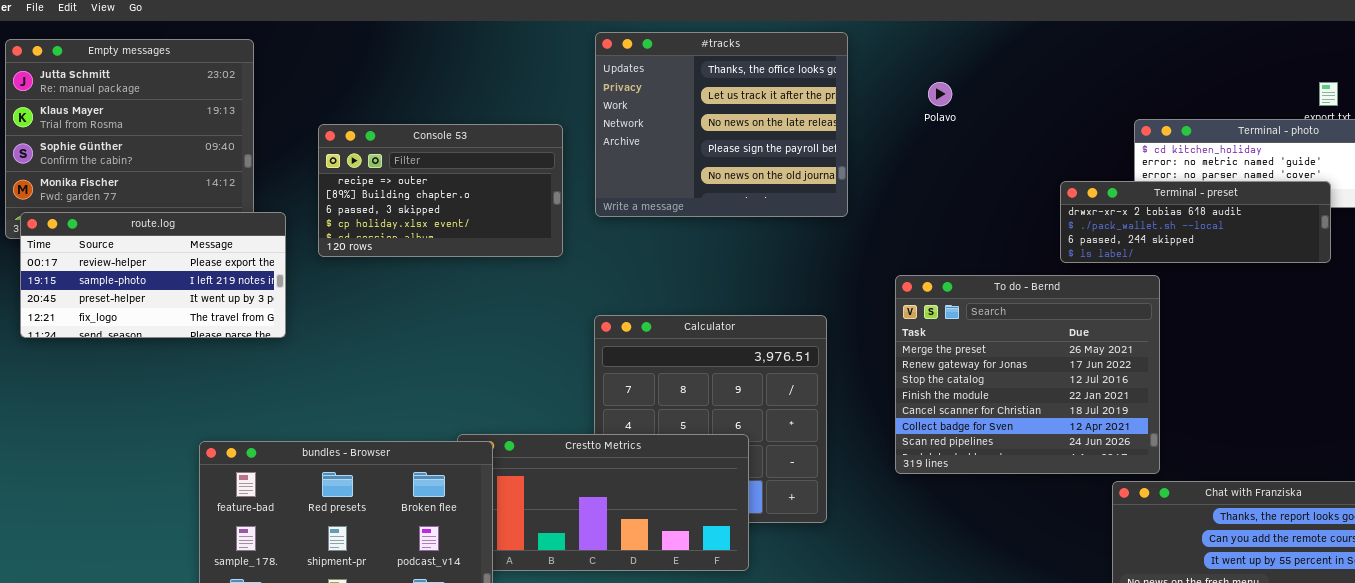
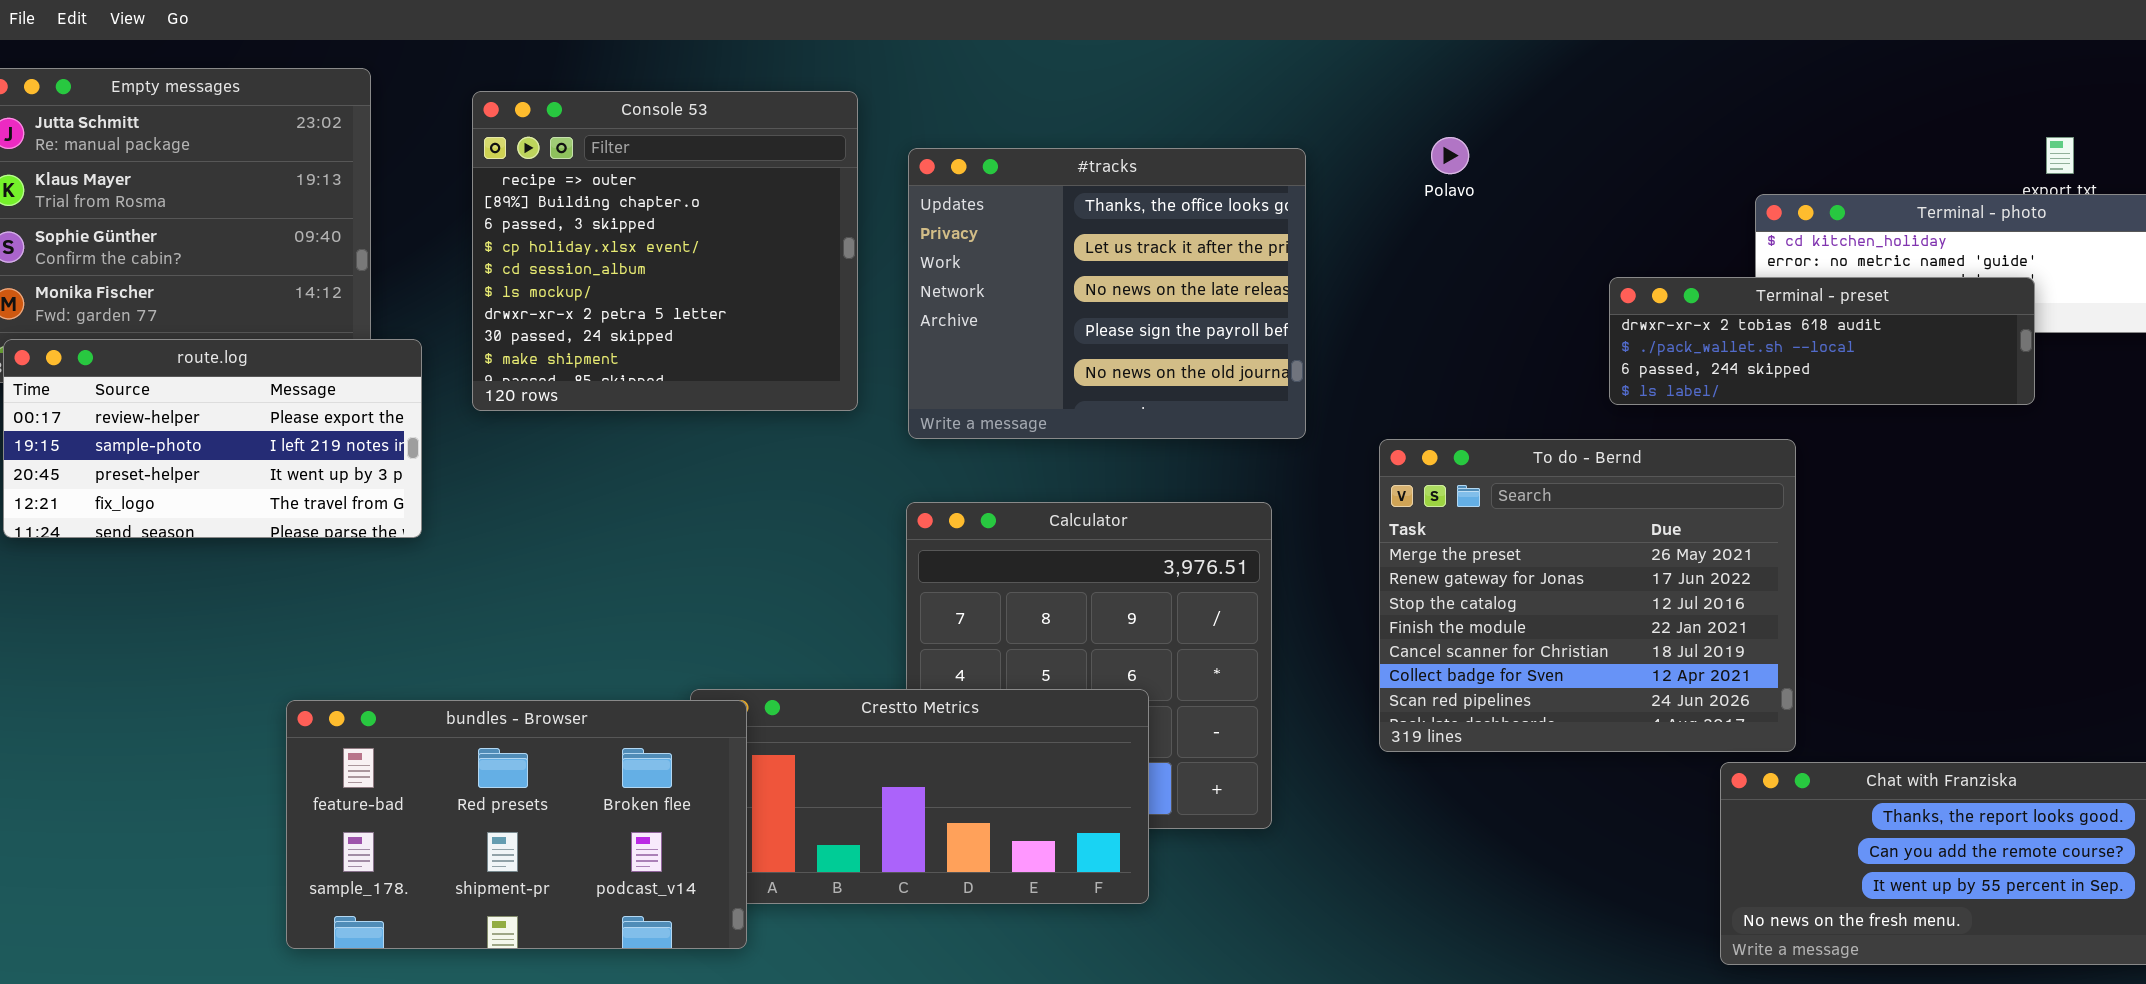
#tracks: [595,32,848,217] -> [908,148,1306,439], moved
Console 53: [318,124,563,257] -> [472,91,858,411], resized
Terminal - preset: [1060,181,1331,263] -> [1609,277,2035,405], moved

